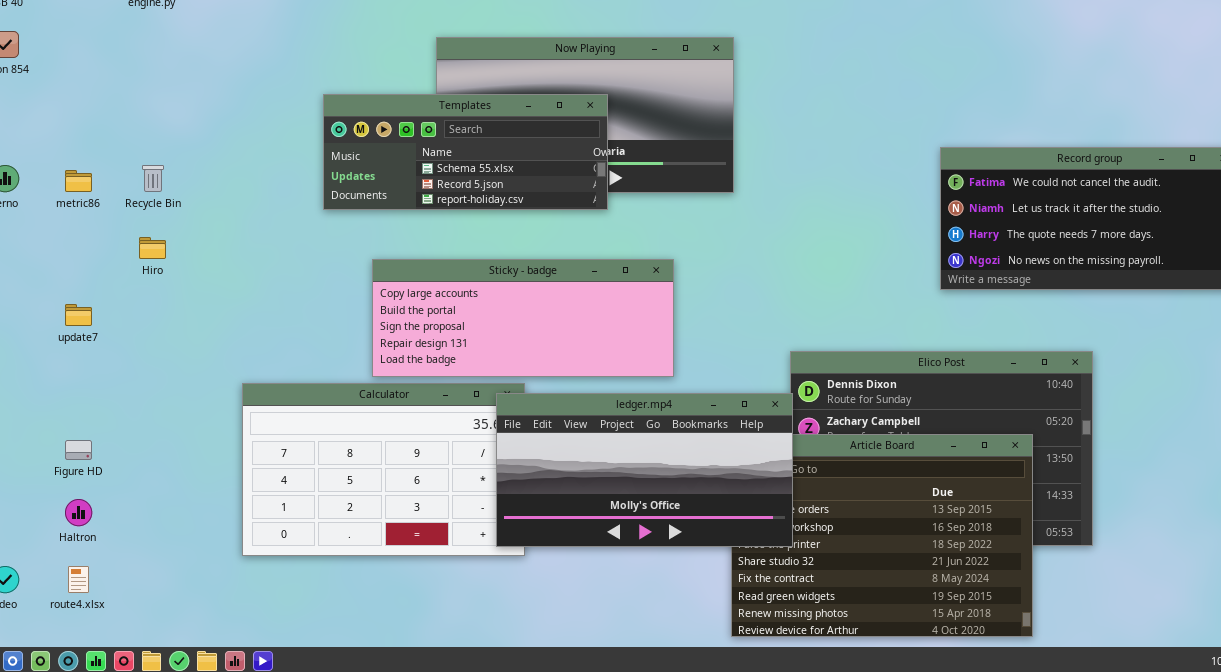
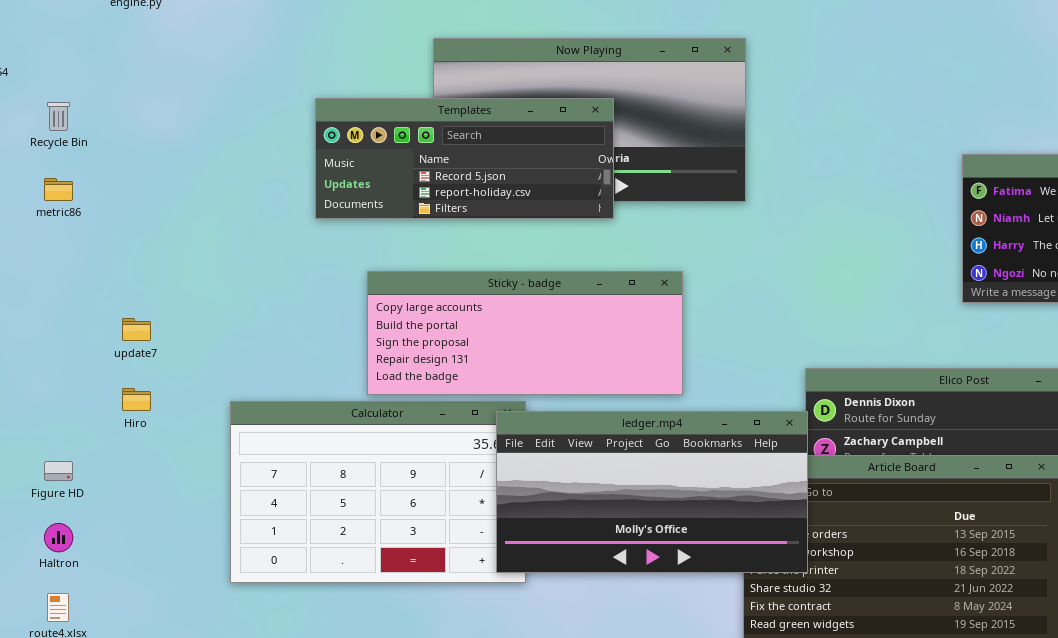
Templates: [323,94,608,210] -> [315,98,614,219], scrolled down 1 row
Recycle Bin: [142,165,164,192] -> [47,102,70,131], moved
Hiro: [139,237,166,259] -> [122,388,151,411], moved
update7: [65,304,92,326] -> [122,318,151,341], moved

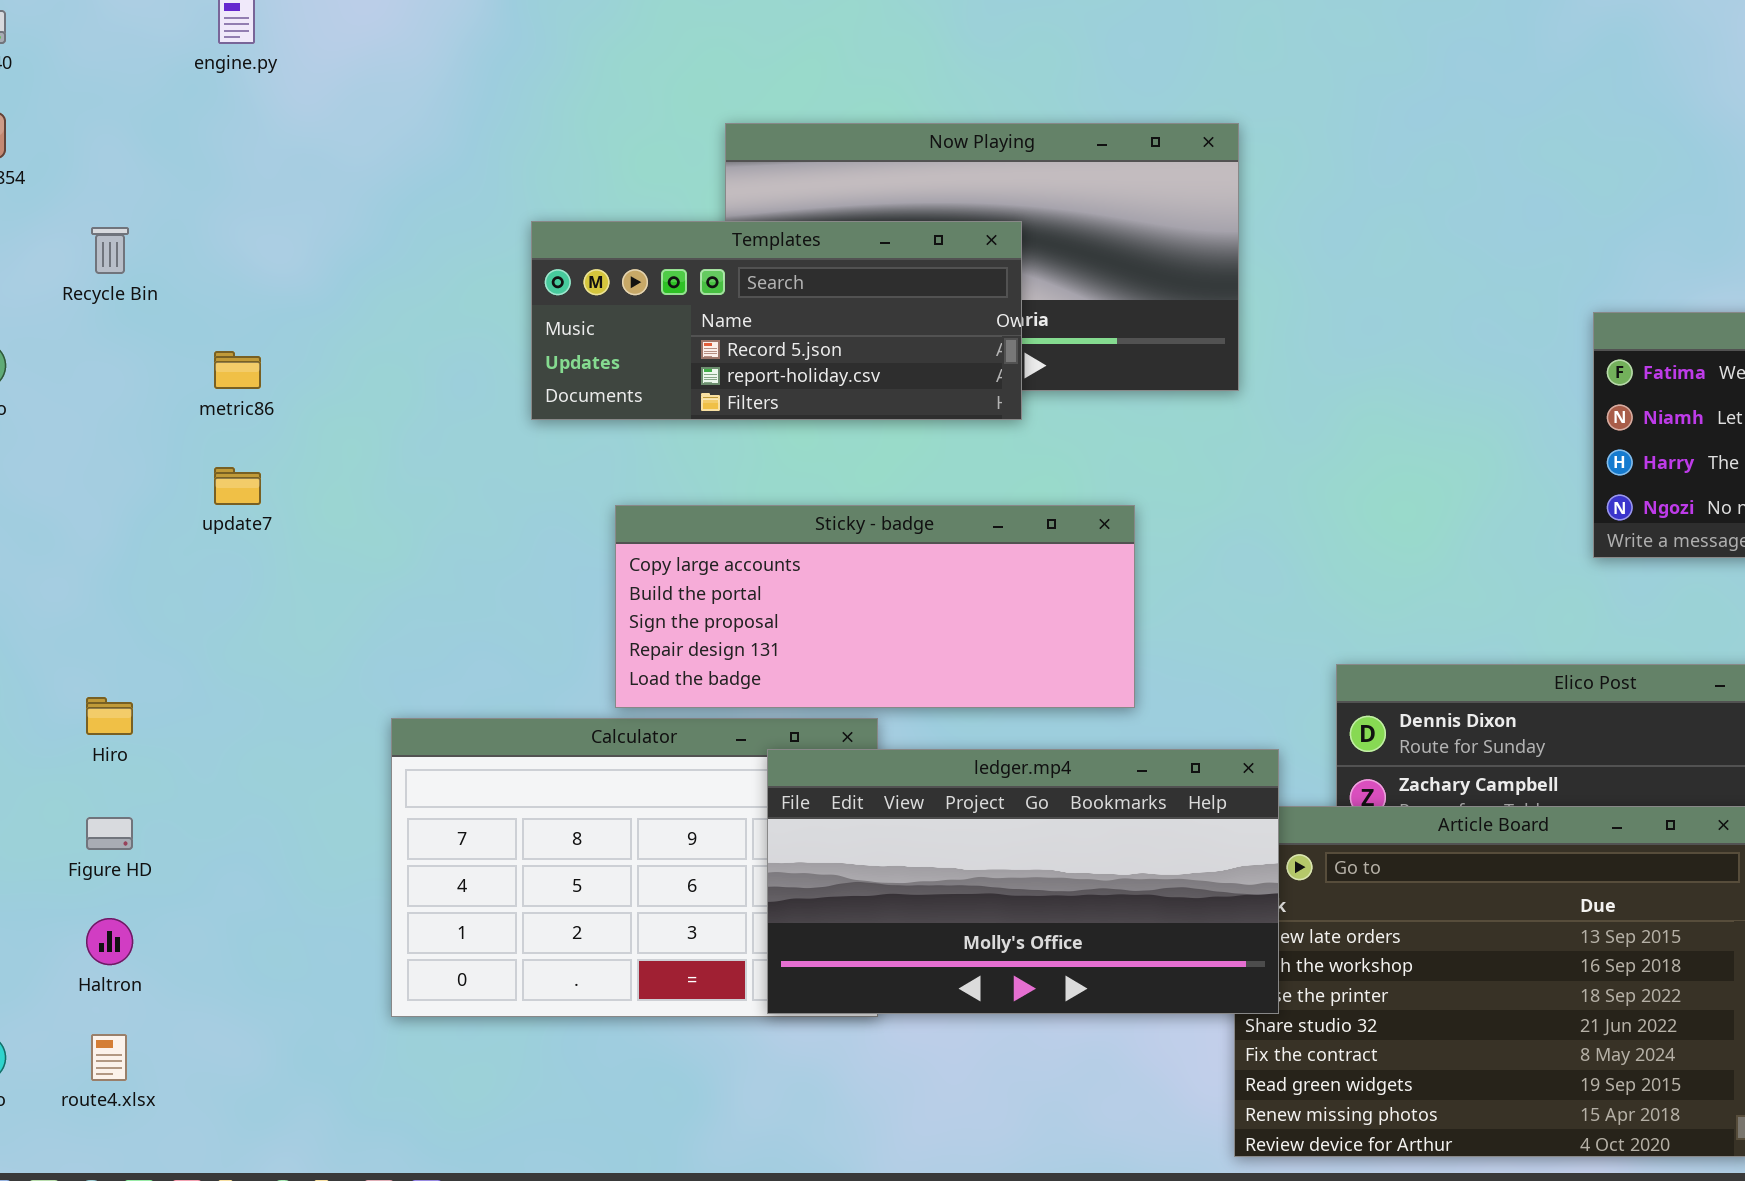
metric86: [44,178,73,201] -> [214,351,261,389], moved
update7: [122,318,151,341] -> [214,467,261,505], moved
Hiro: [122,388,151,411] -> [86,697,133,735], moved
ledger.mp4: [496,411,808,573] -> [767,749,1279,1014], moved

